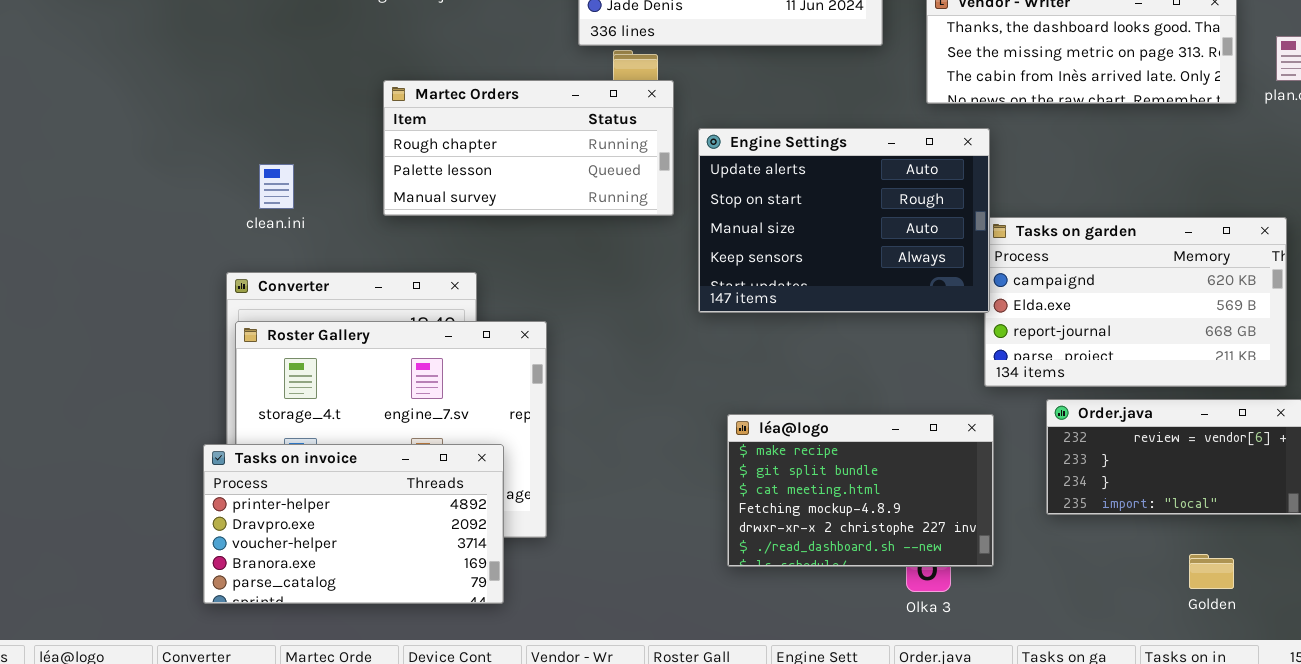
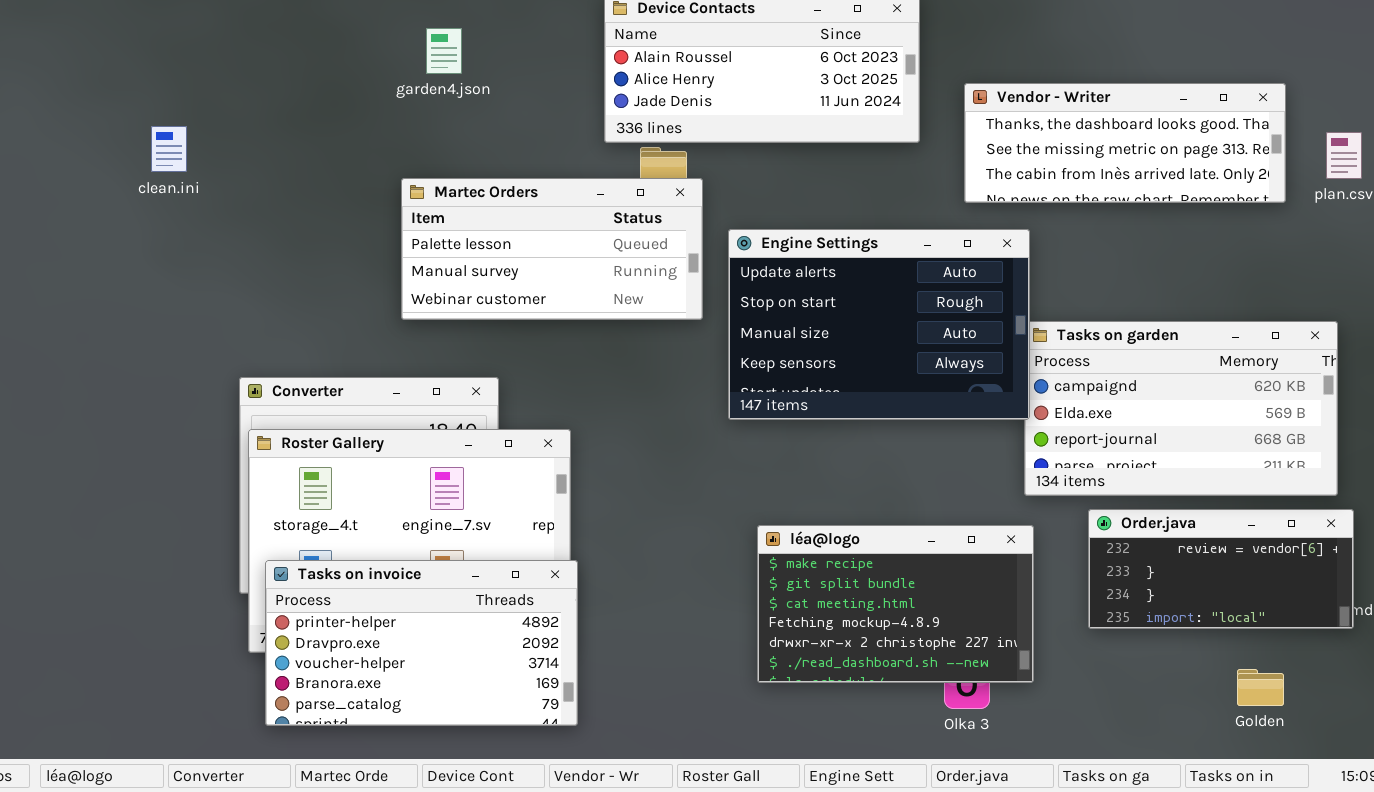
Martec Orders: [383,80,674,216] -> [401,178,703,320], scrolled down 1 row
clean.ini: [259,164,294,209] -> [151,126,187,172], moved
Tasks on invoice: [203,444,504,604] -> [265,560,578,726], moved

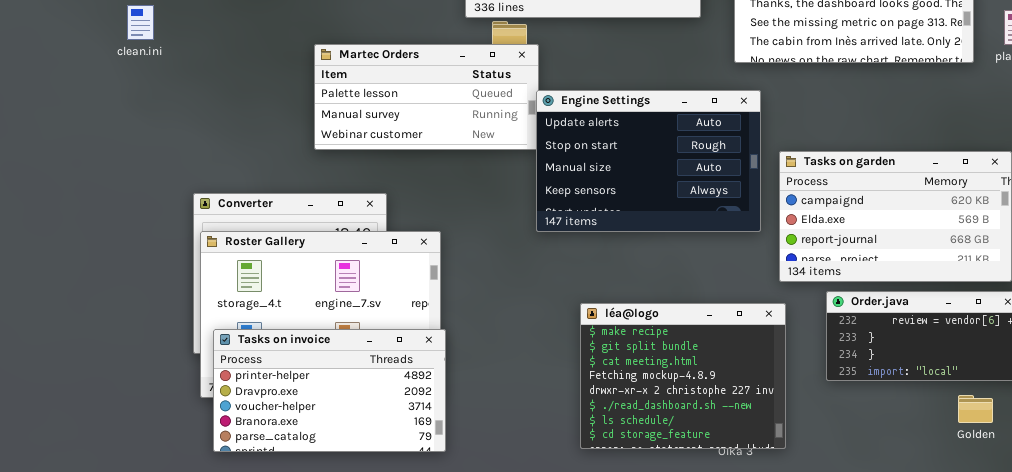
Engine Settings: [728,229,1030,420] -> [536,90,761,232], moved
léa@logo: [757,525,1034,683] -> [580,303,786,449], resized
Golden: [1237,669,1284,706] -> [958,395,993,423], moved

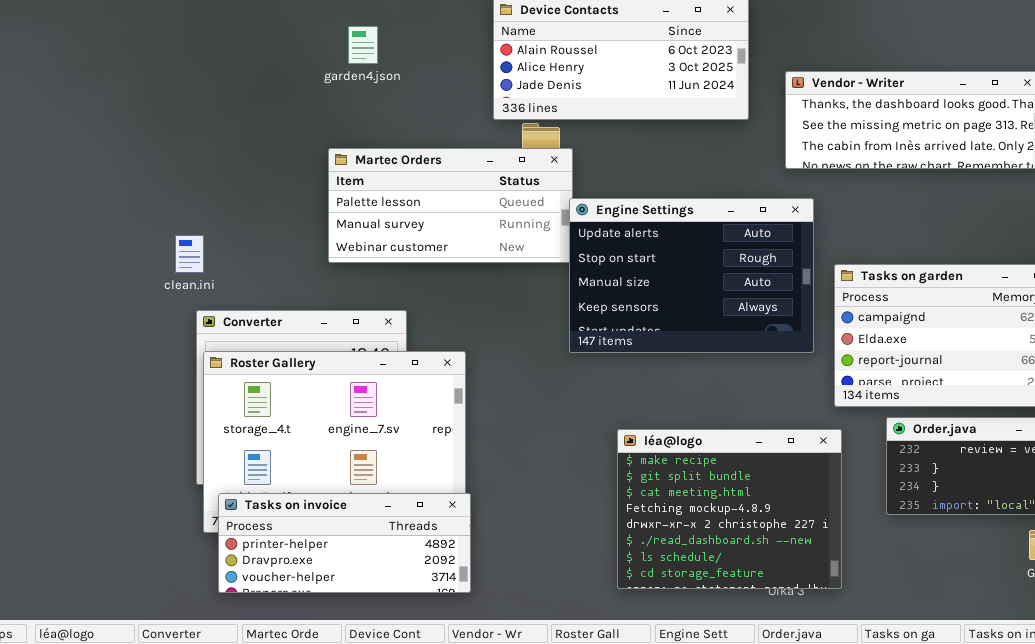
clean.ini: [127,5,154,40] -> [175,235,204,273], moved
Tasks on invoice: [213,329,446,452] -> [218,493,471,593], resized

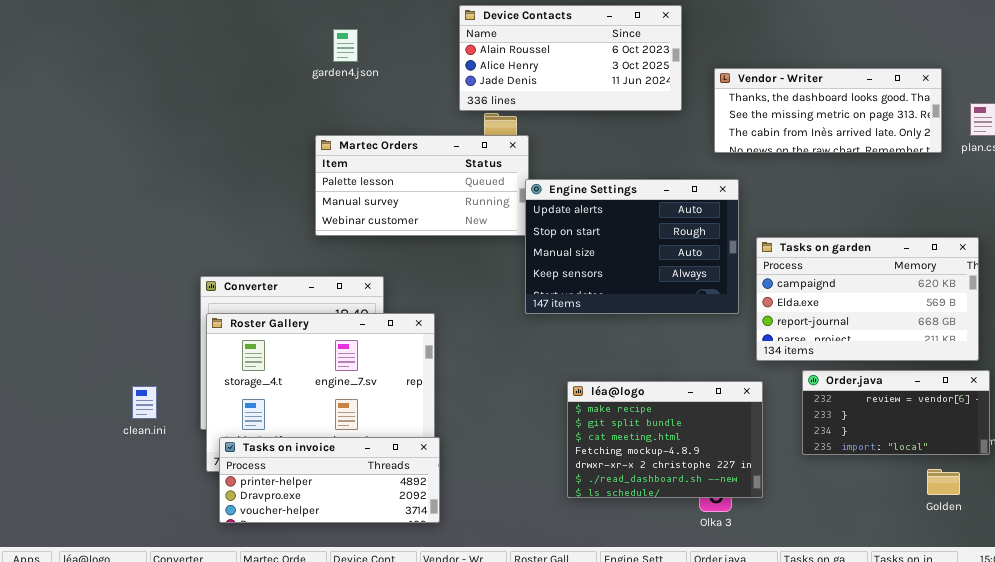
clean.ini: [175,235,204,273] -> [132,386,157,419], moved
léa@logo: [617,429,842,589] -> [567,381,763,498], resized

